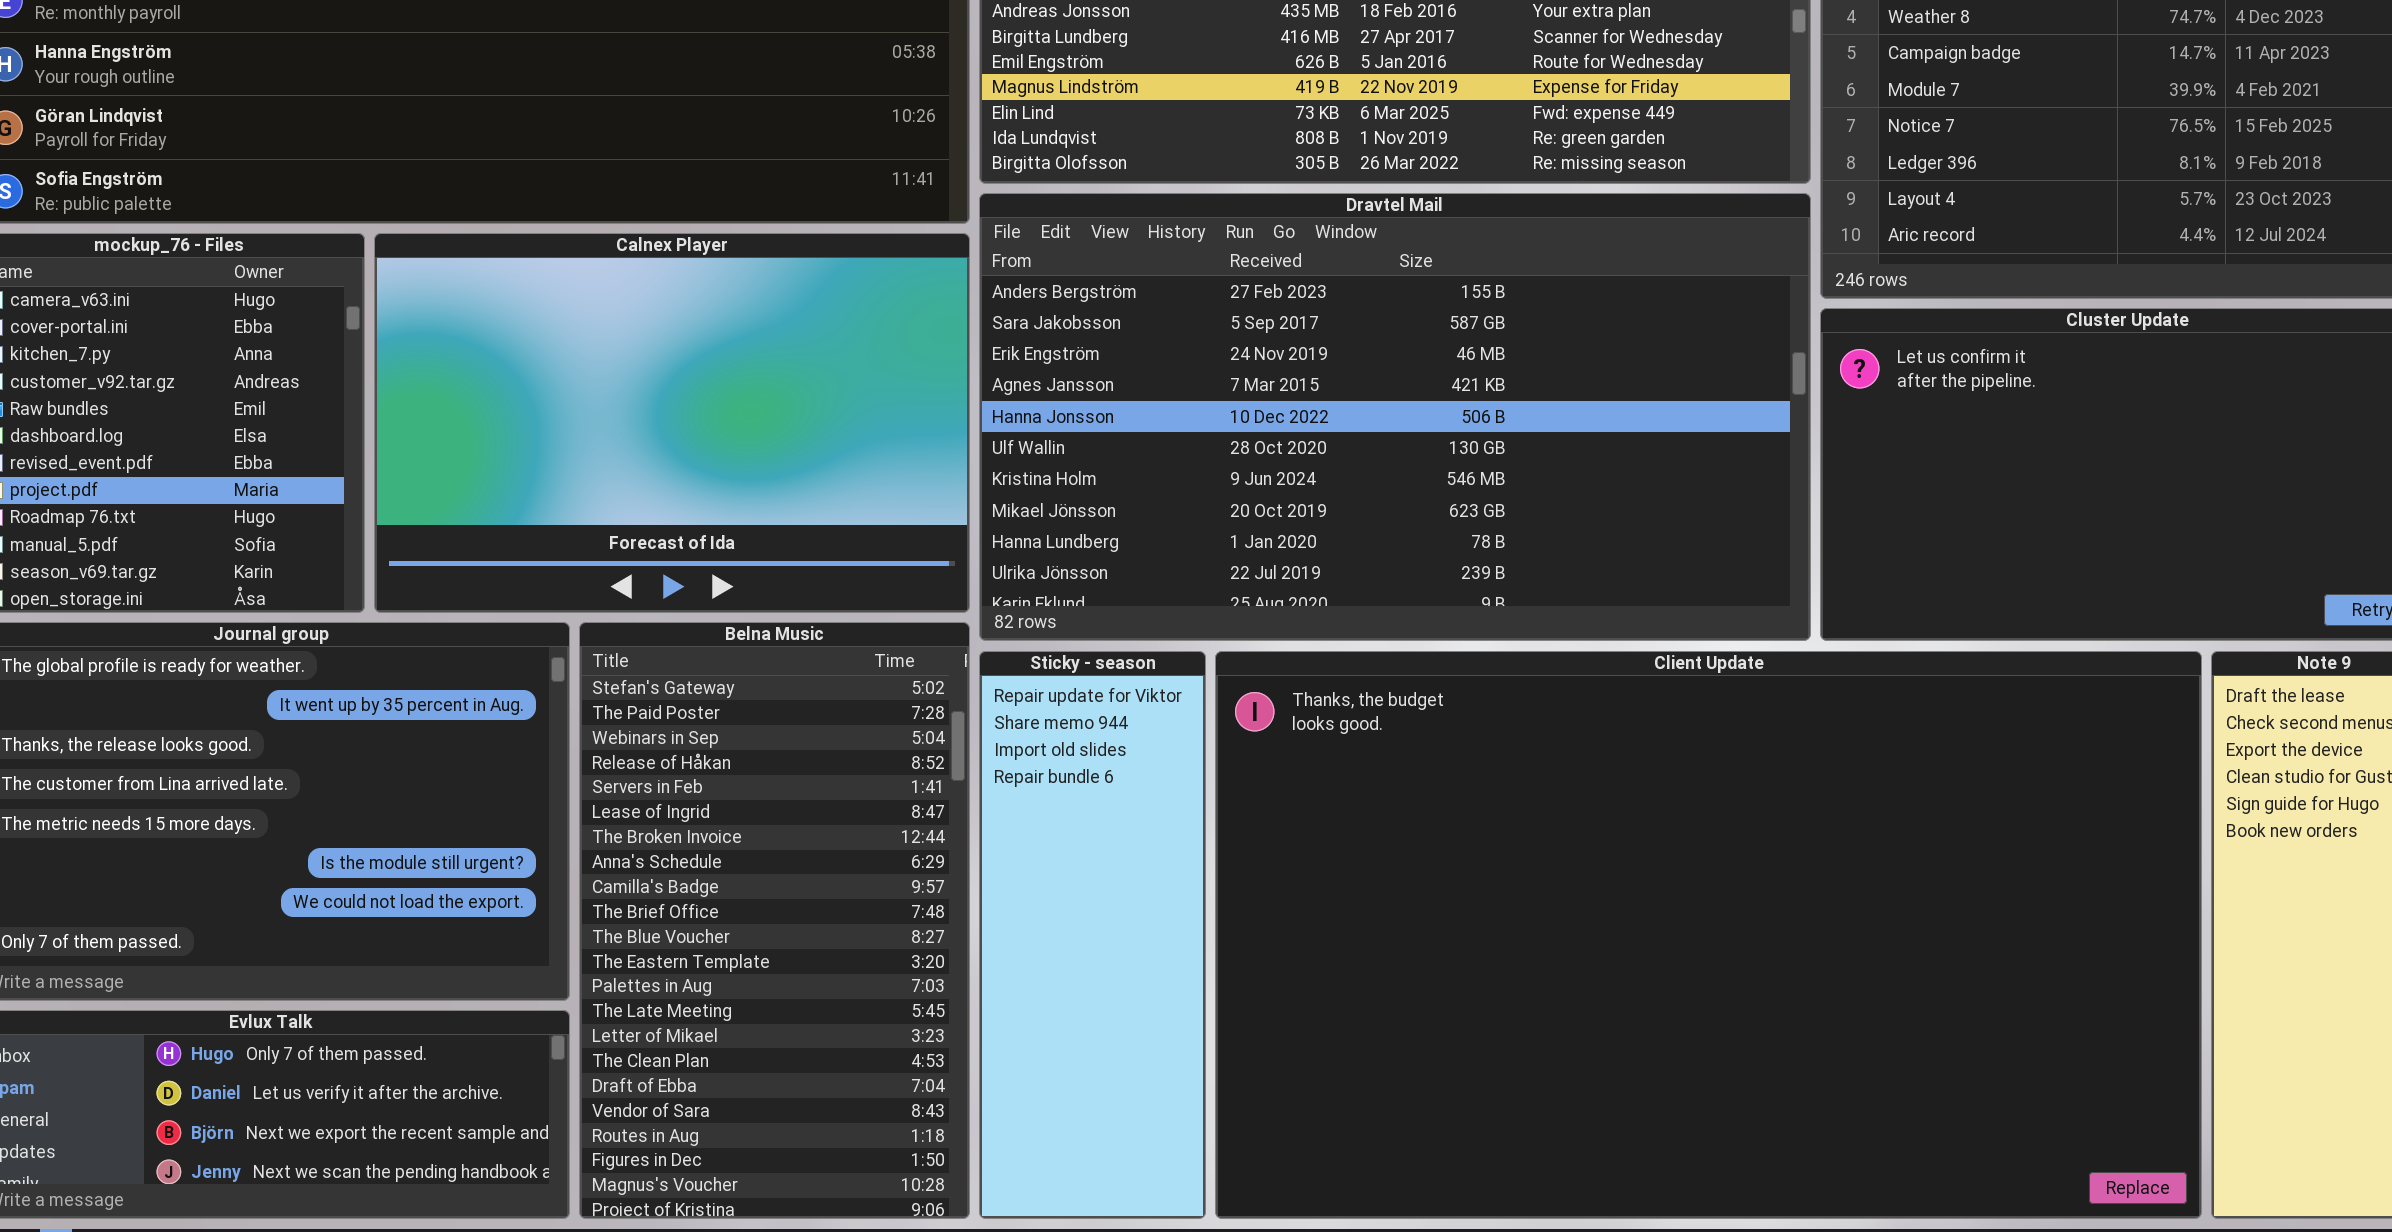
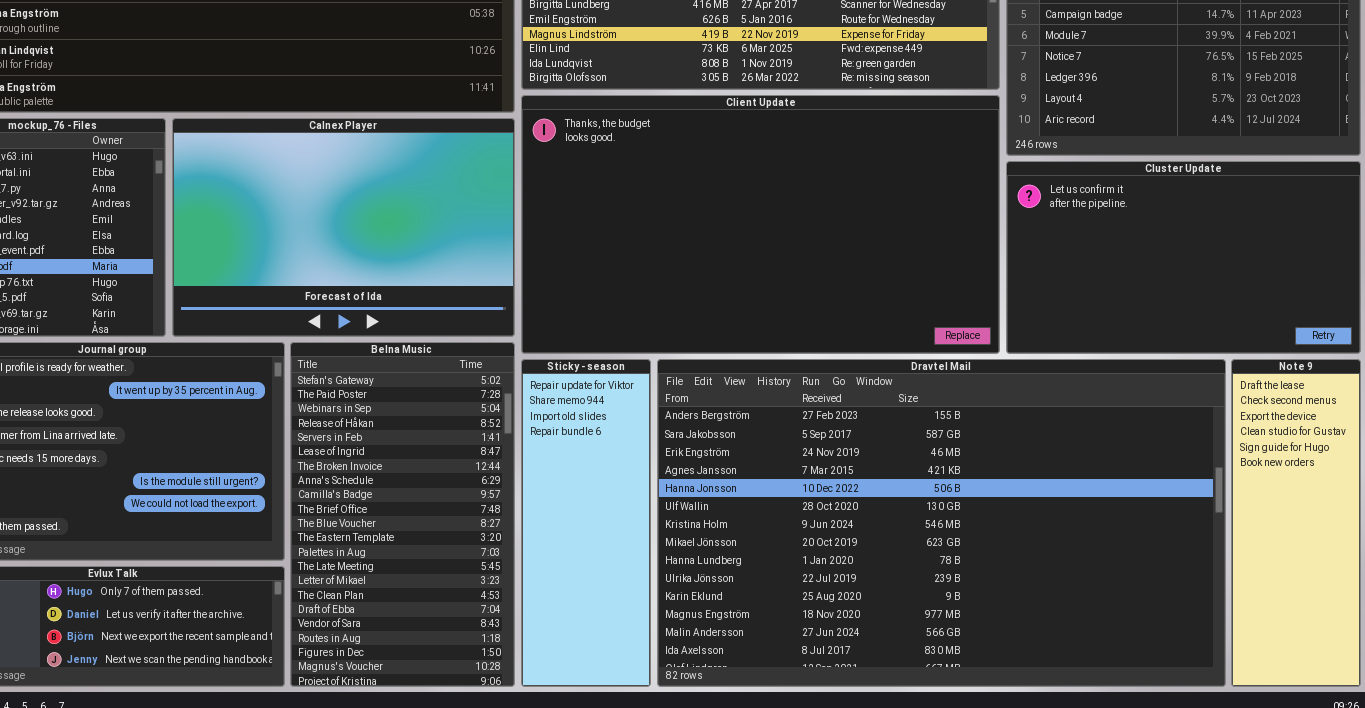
Dravtel Mail: [979,193,1811,641] -> [657,359,1226,687], moved, resized
Client Update: [1215,651,2202,1219] -> [521,95,1000,354], moved, resized

